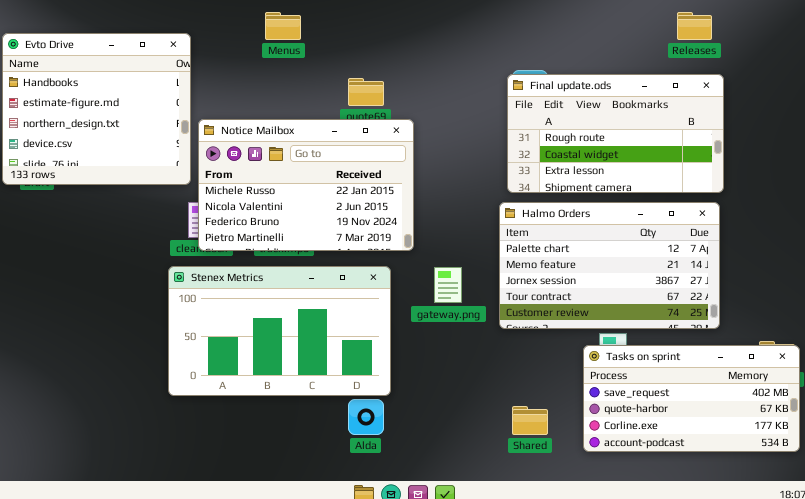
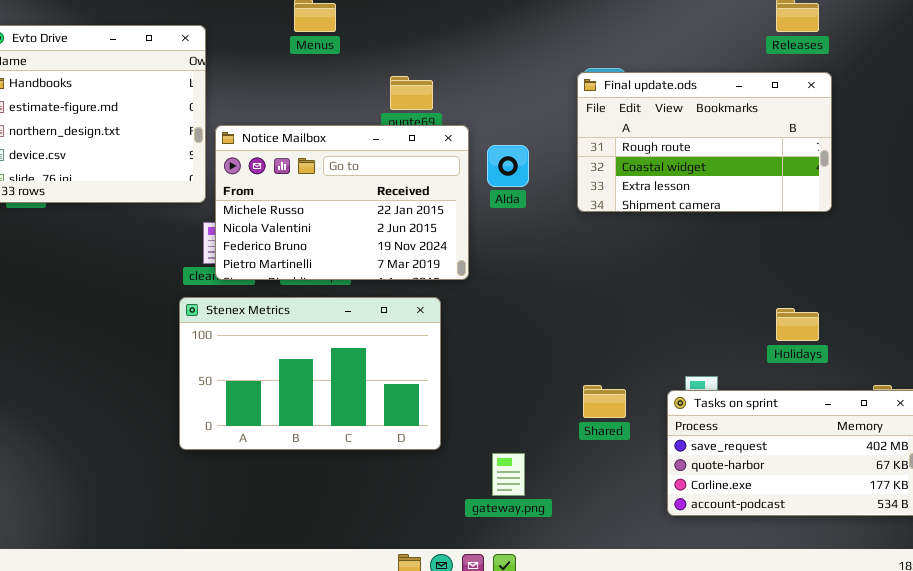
Halmo Orders: [499,202,720,329] -> none, closed
gateway.png: [434,267,462,303] -> [492,453,525,496], moved
Alda: [348,399,384,435] -> [487,145,529,187], moved
Shared: [512,406,548,435] -> [583,385,626,418], moved

